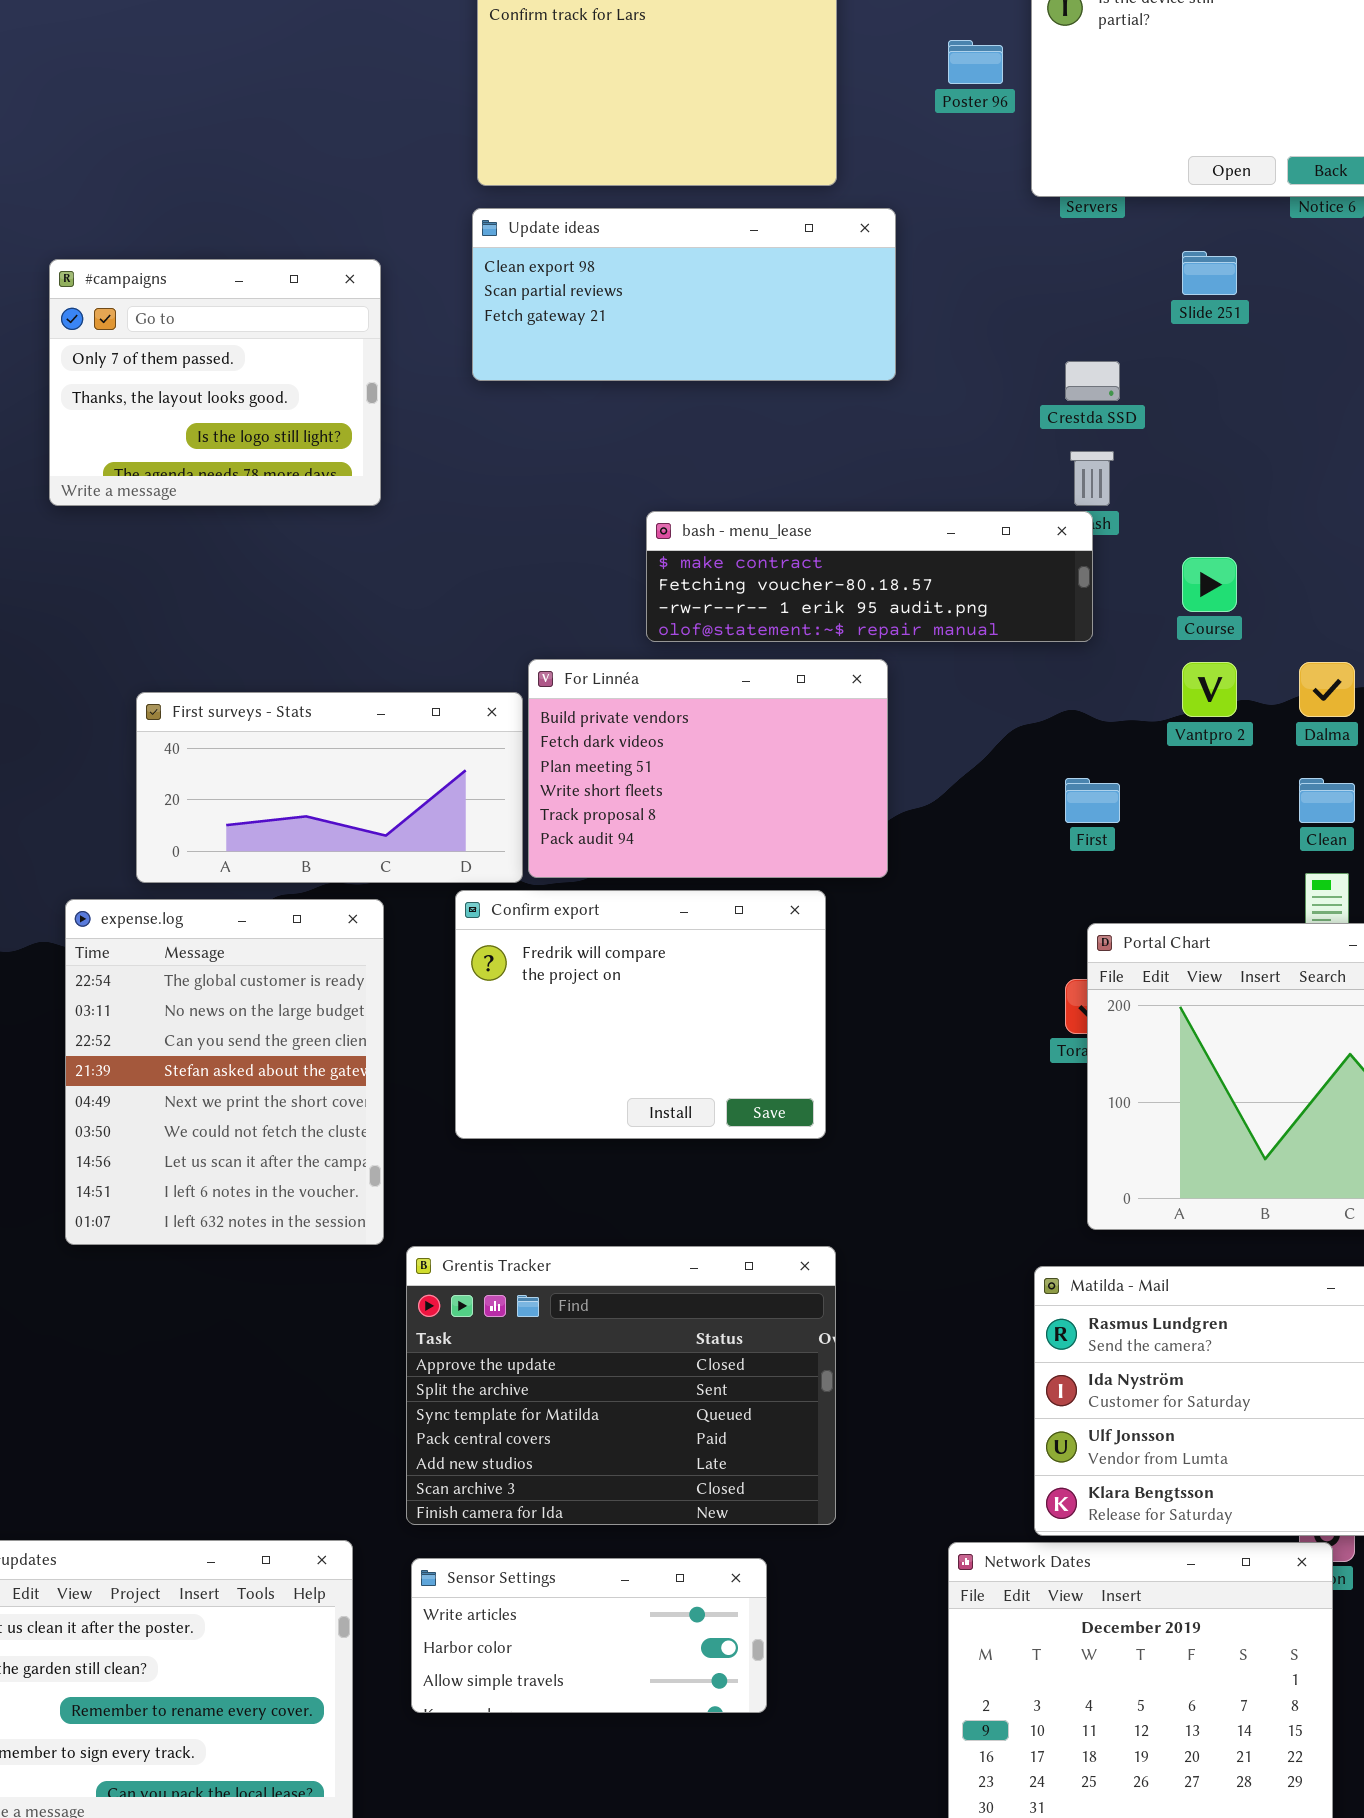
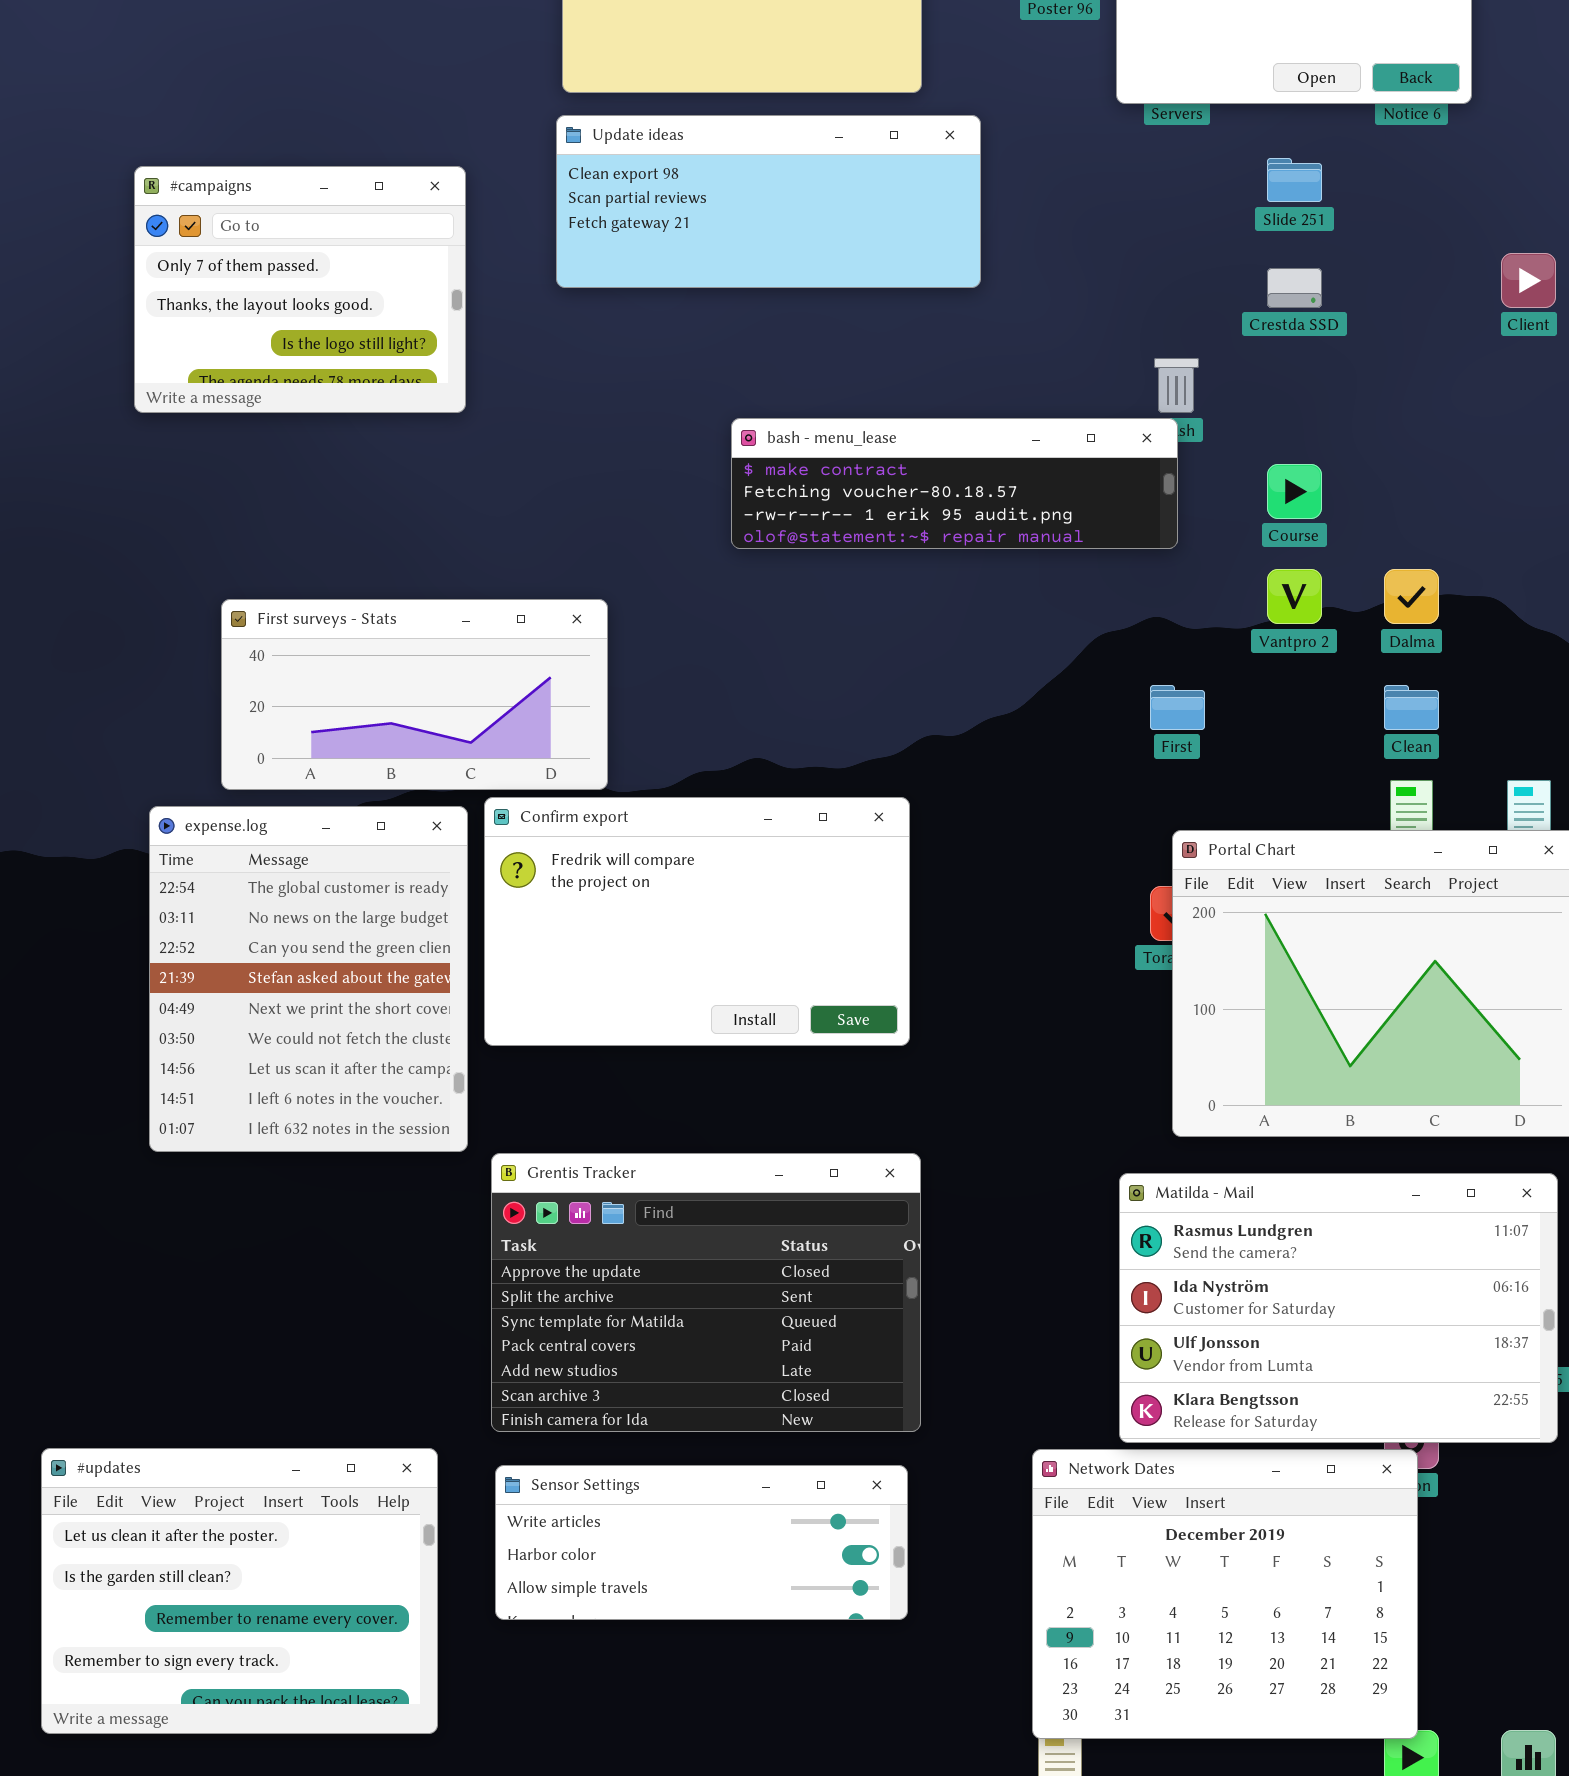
Crestda SSD: [1065,361,1120,401] -> [1267,268,1322,308], moved
For Linnéa: [528,659,888,878] -> none, closed
Confirm export: [455,890,826,1139] -> [484,797,910,1046], resized
Sensor Settings: [411,1558,767,1713] -> [495,1465,908,1620], resized

